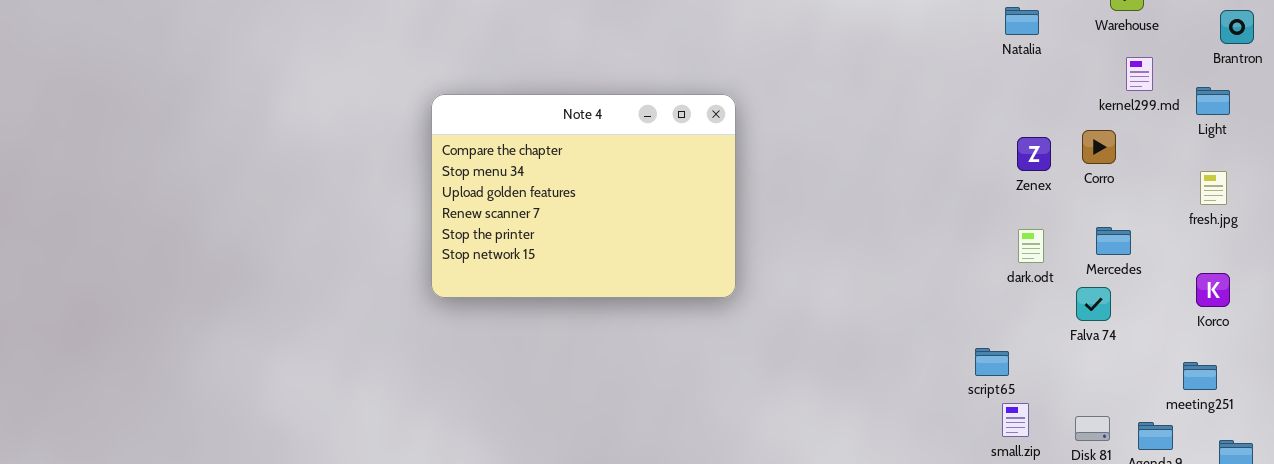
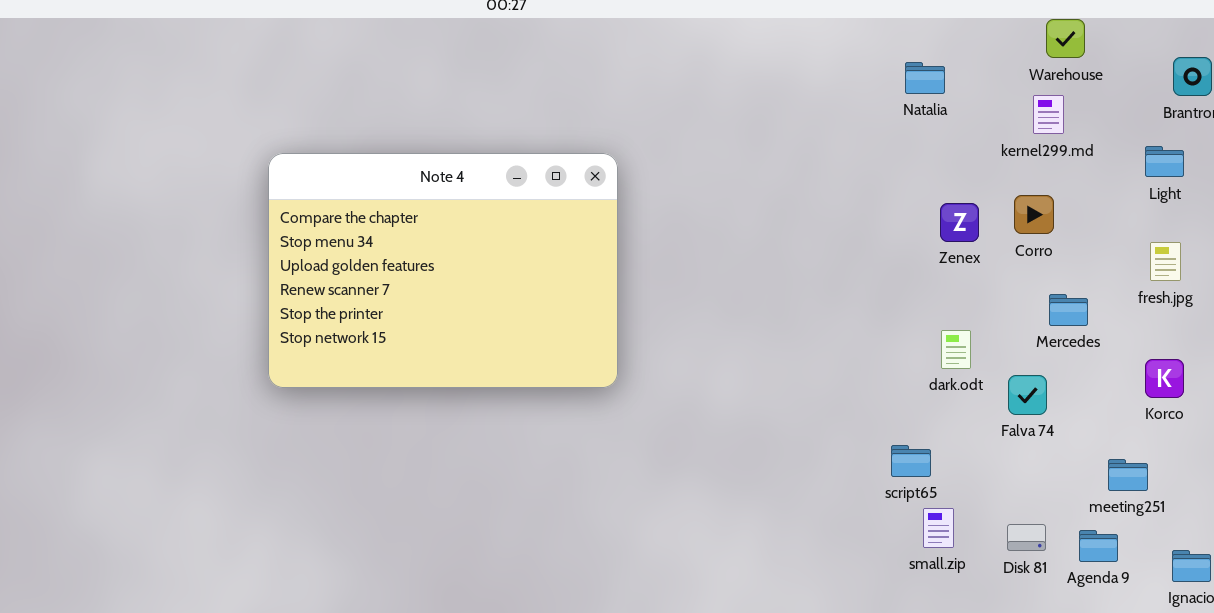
Natalia: [1005,7,1039,35] -> [905,62,945,94], moved
kernel299.md: [1126,57,1153,91] -> [1033,95,1064,134], moved
Mercedes: [1096,227,1131,255] -> [1049,294,1088,326], moved
dark.odt: [1018,229,1044,263] -> [941,330,971,369], moved
meeting251: [1183,362,1217,390] -> [1108,459,1148,491], moved

